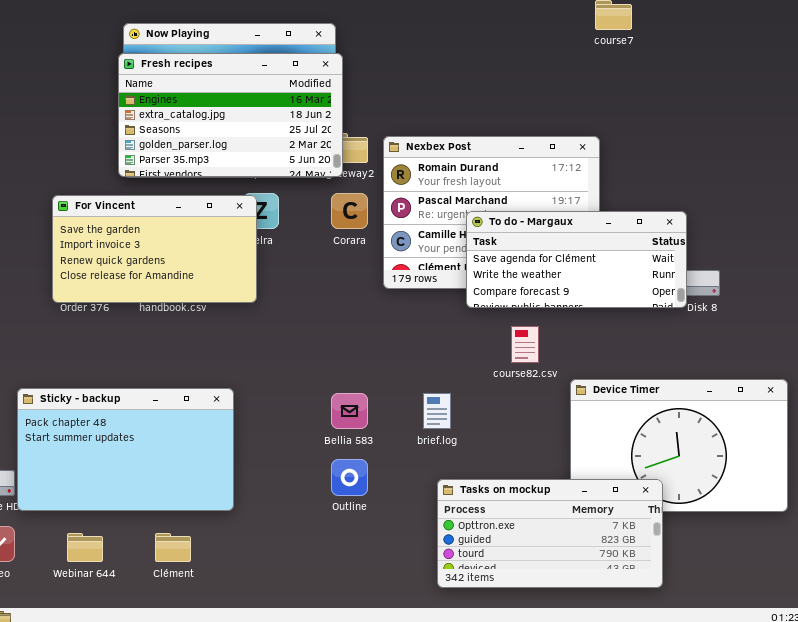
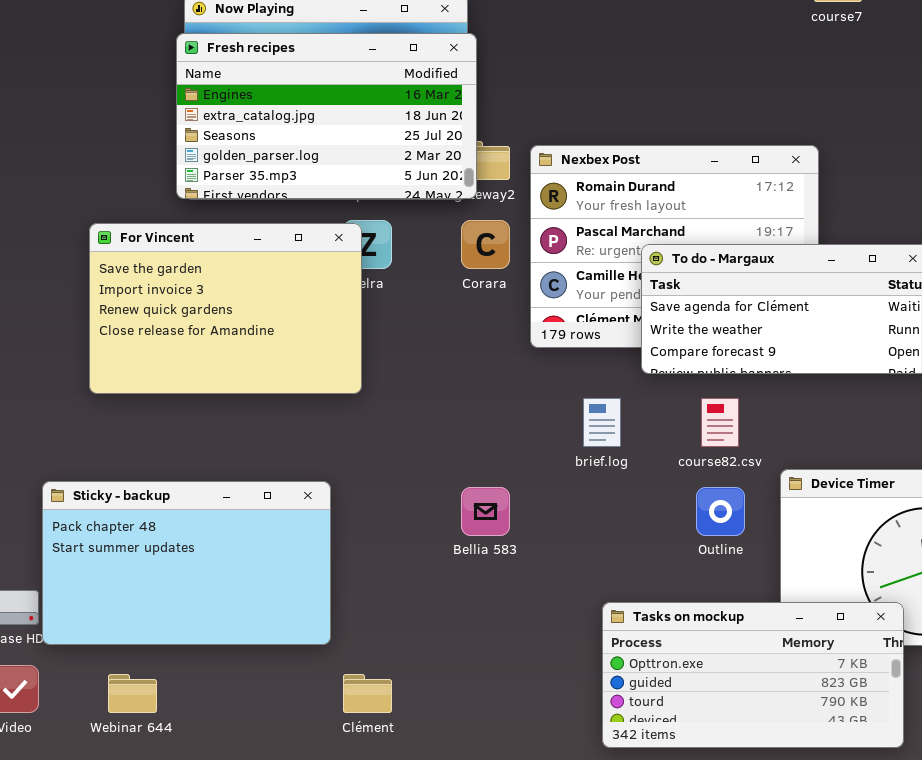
For Vincent: [52,195,257,303] -> [89,223,362,394], resized
brief.log: [423,393,451,429] -> [583,398,621,447], moved
Outline: [331,459,368,496] -> [696,487,745,536], moved
Clément: [155,533,191,562] -> [343,674,392,713], moved

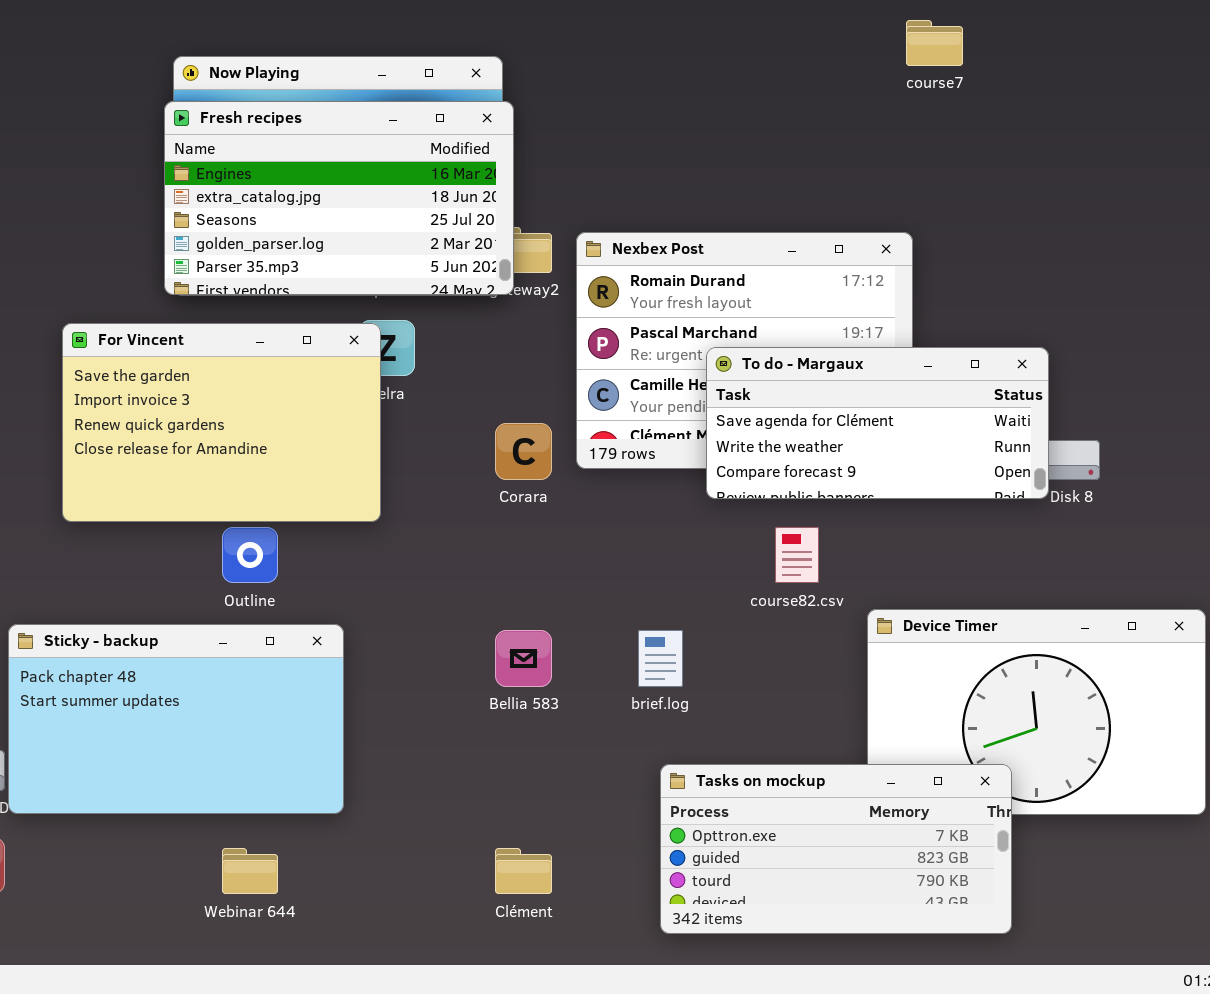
Corara: [461,220,510,269] -> [495,423,552,480], moved
brief.log: [583,398,621,447] -> [638,630,683,687], moved
Outline: [696,487,745,536] -> [222,527,278,583], moved
Webinar 644: [108,674,157,713] -> [222,848,278,894], moved
Clément: [343,674,392,713] -> [495,848,552,894], moved

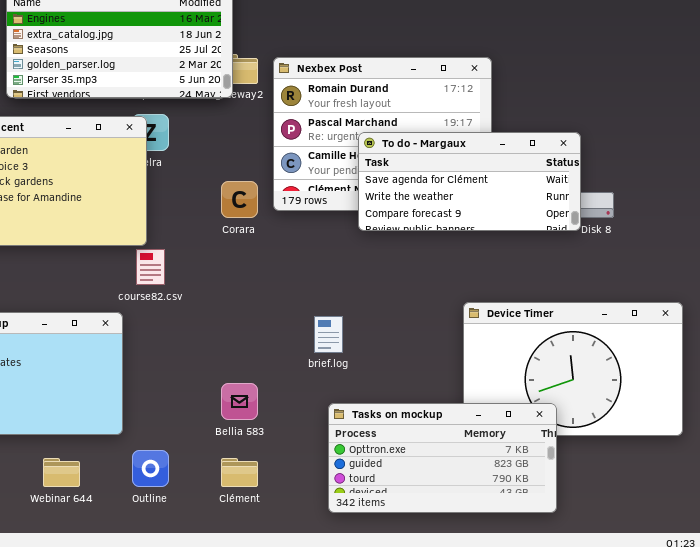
Outline: [222,527,278,583] -> [132,450,169,487], moved
course82.csv: [775,527,819,583] -> [136,249,165,285], moved
Bellia 583: [495,630,552,687] -> [221,383,258,420], moved

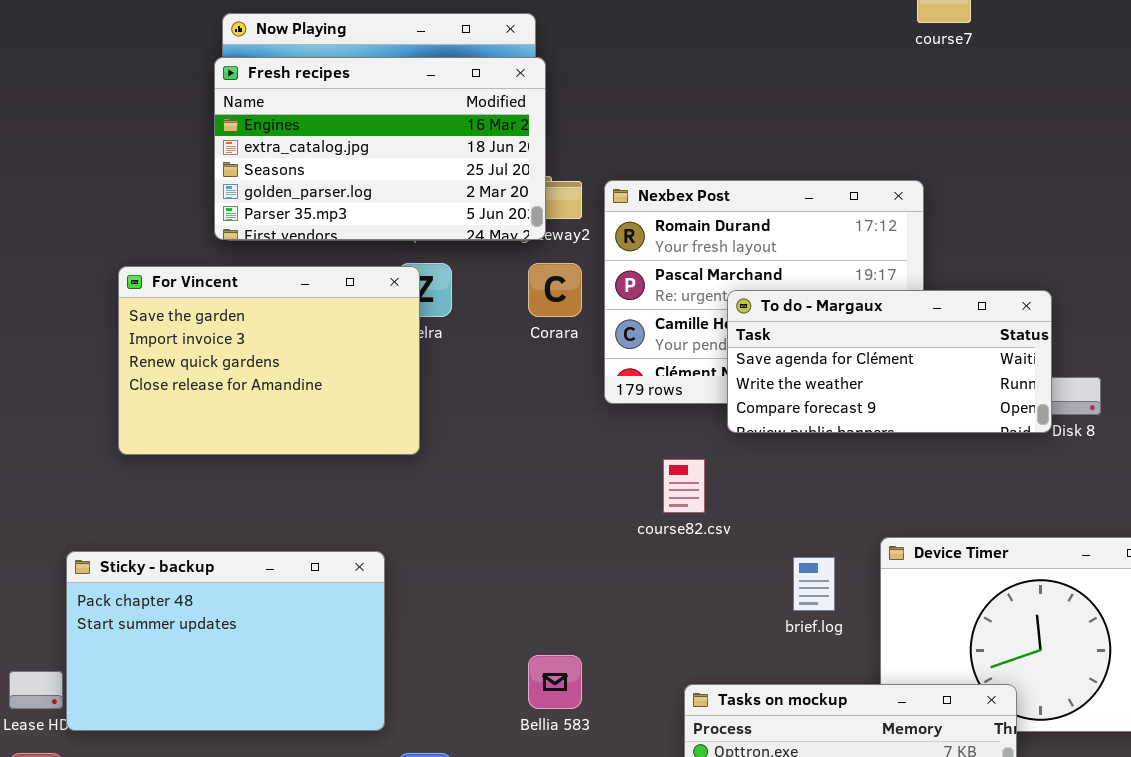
Corara: [221,181,258,218] -> [528,263,582,317], moved
course82.csv: [136,249,165,285] -> [663,459,705,513], moved
brief.log: [314,316,343,353] -> [793,557,835,611], moved

